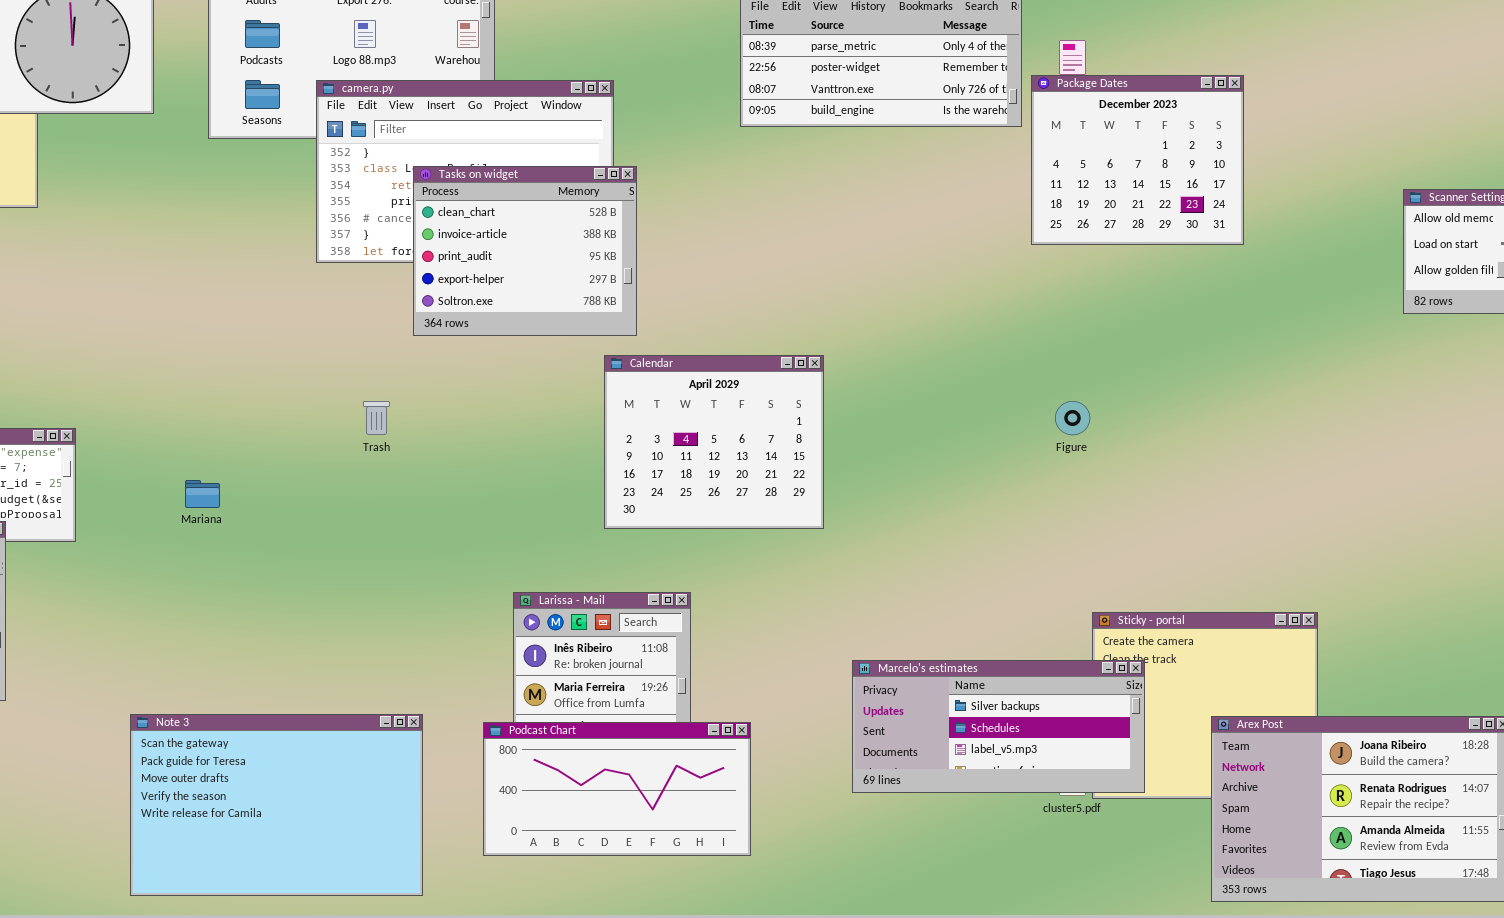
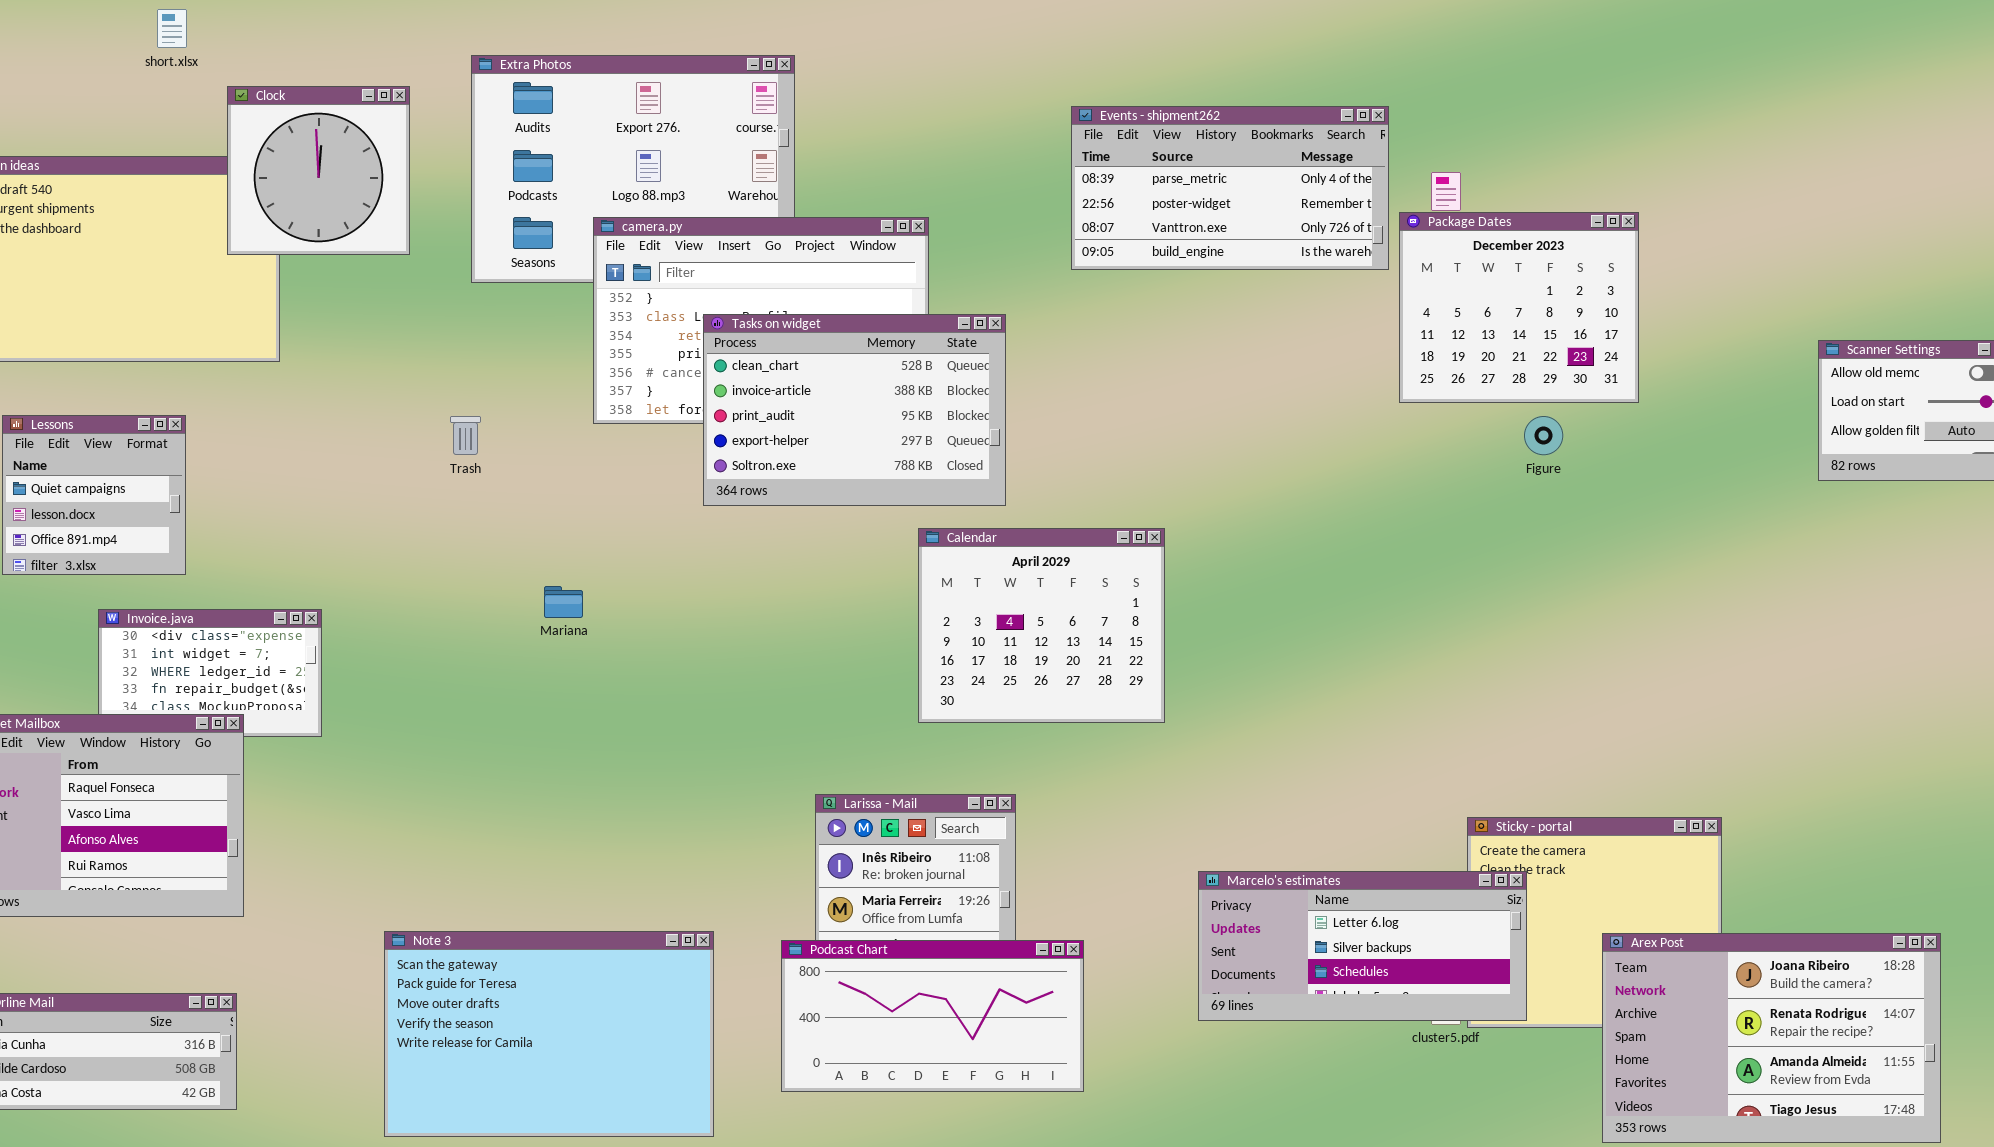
Tasks on widget: [413,166,637,336] -> [703,314,1006,506], resized
Trash: [363,401,390,435] -> [450,416,481,455], moved
Figure: [1055,401,1090,435] -> [1524,416,1563,455], moved
Mariana: [185,480,220,508] -> [544,586,583,618], moved
Marcelo's estimates: [852,660,1145,793] -> [1198,871,1527,1021], scrolled up 1 row

